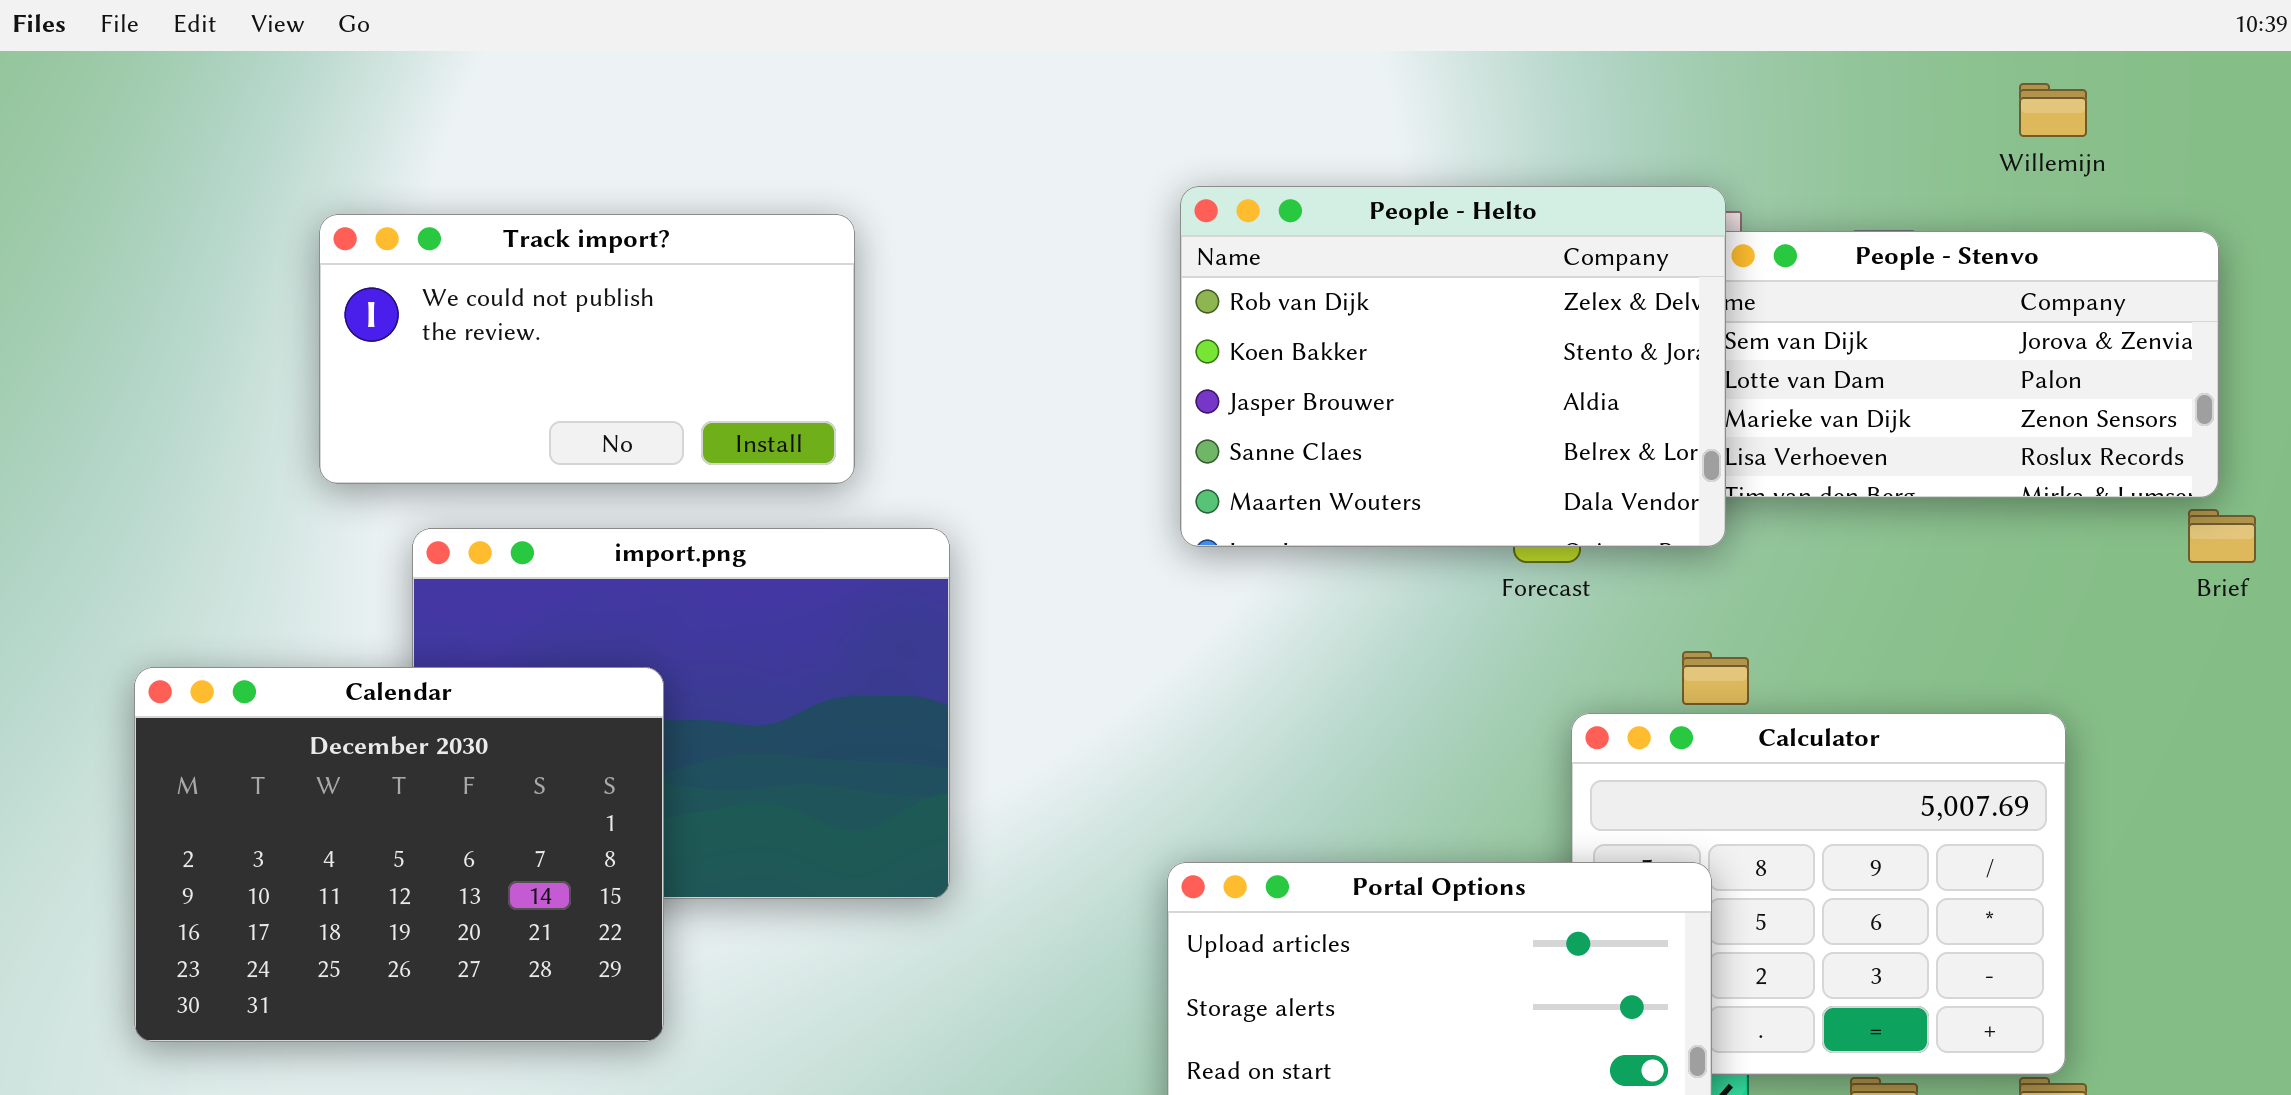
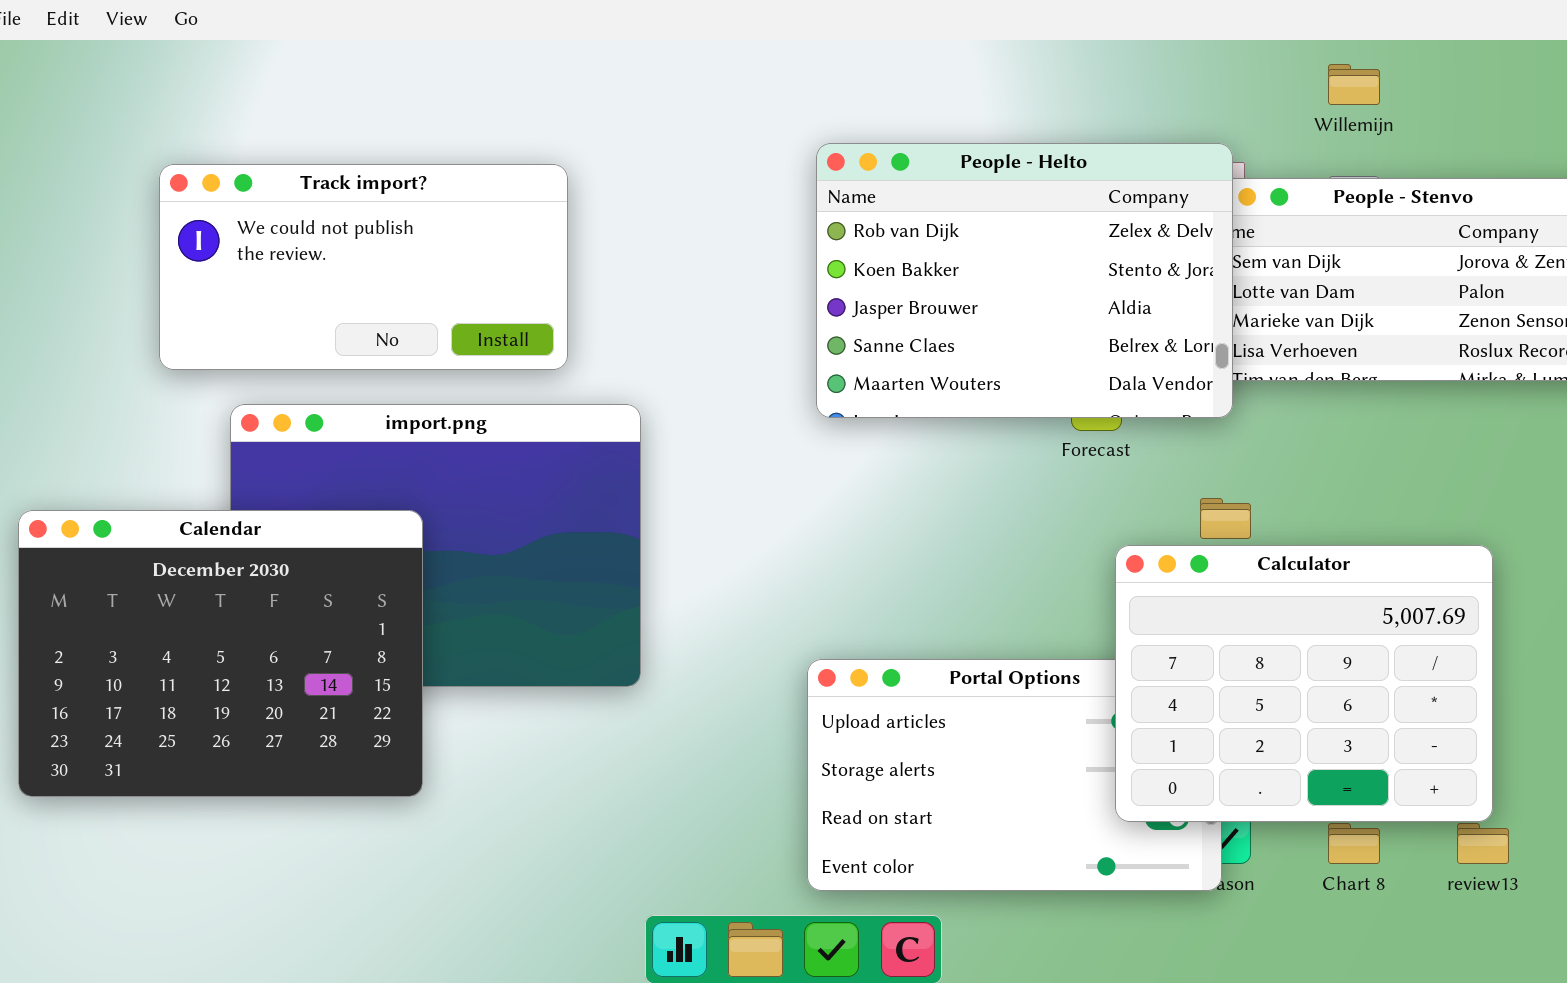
Willemijn: [2019,83,2087,137] -> [1328,64,1380,105], moved
Calculator: [1571,713,2066,1075] -> [1115,545,1493,822], raised

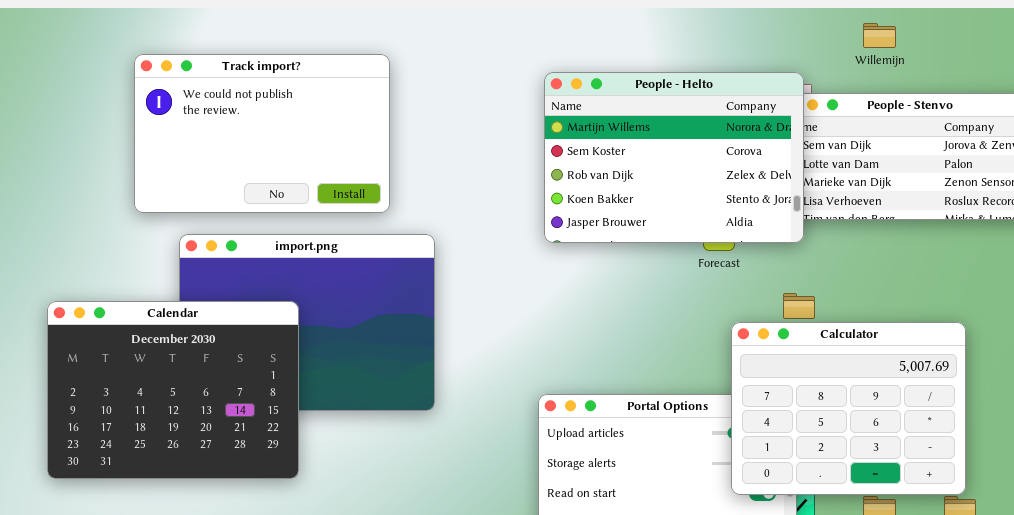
People - Helto: [816,143,1233,418] -> [544,72,804,243], scrolled up 2 rows
Track import?: [159,164,568,370] -> [134,54,390,213], resized

